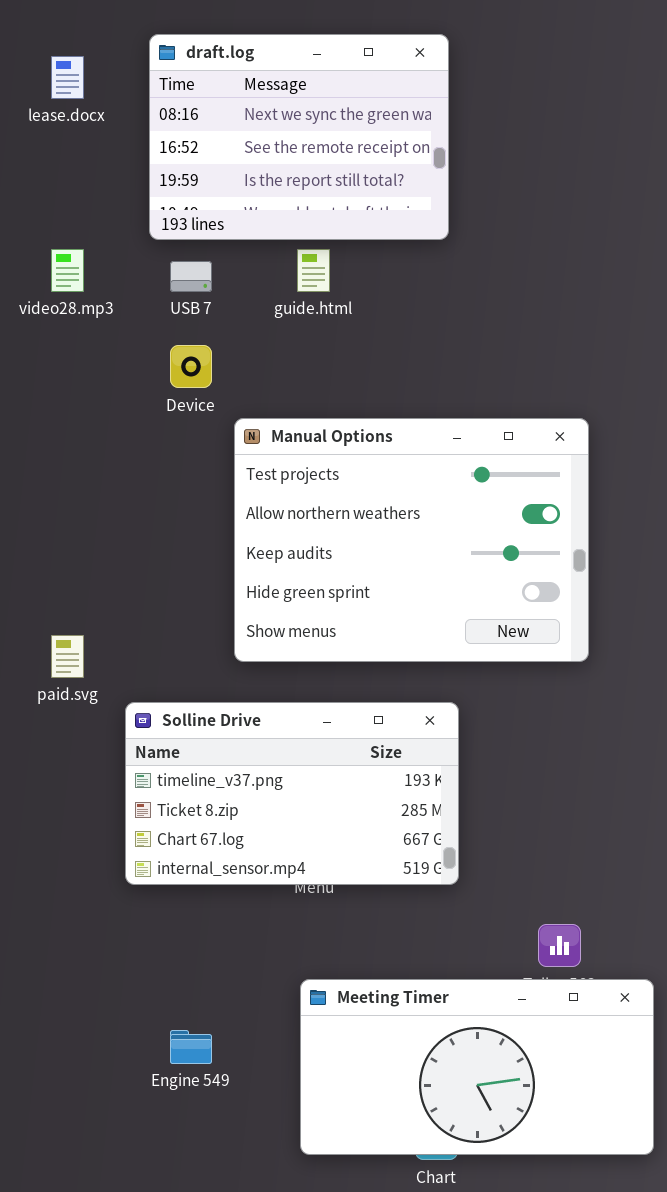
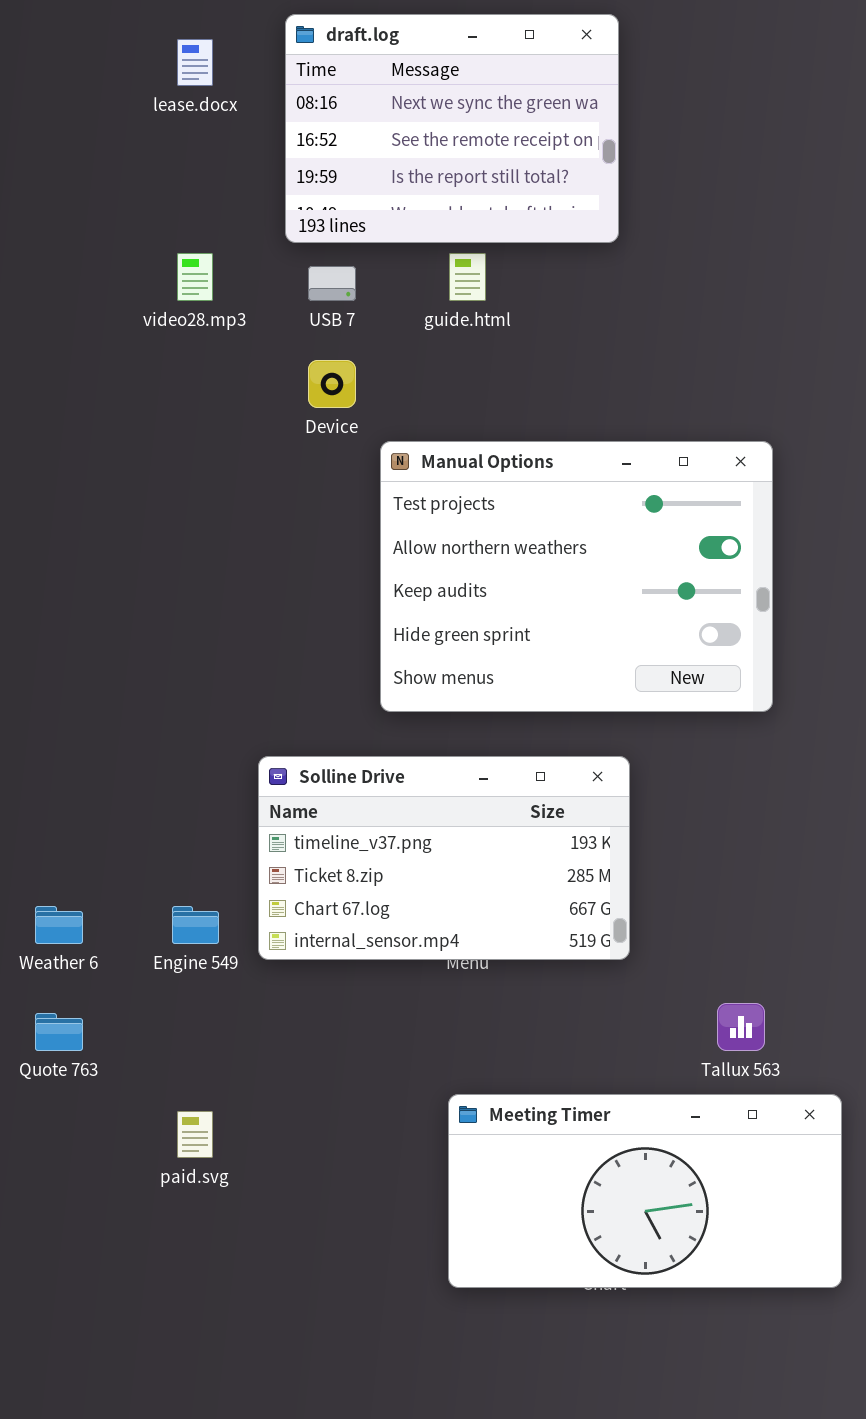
paid.svg: [51,635,84,678] -> [177,1111,213,1158], moved
Meeting Timer: [300,979,654,1155] -> [448,1094,842,1288], moved
Engine 549: [170,1030,212,1064] -> [172,906,219,944], moved

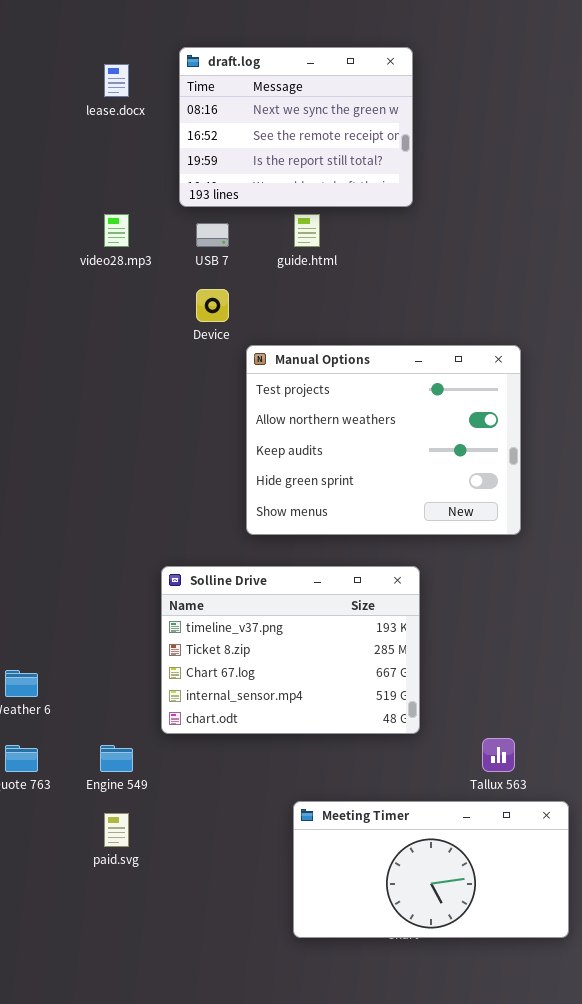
Solline Drive: [258,756,630,960] -> [161,566,420,734], resized
Engine 549: [172,906,219,944] -> [100,745,133,772], moved

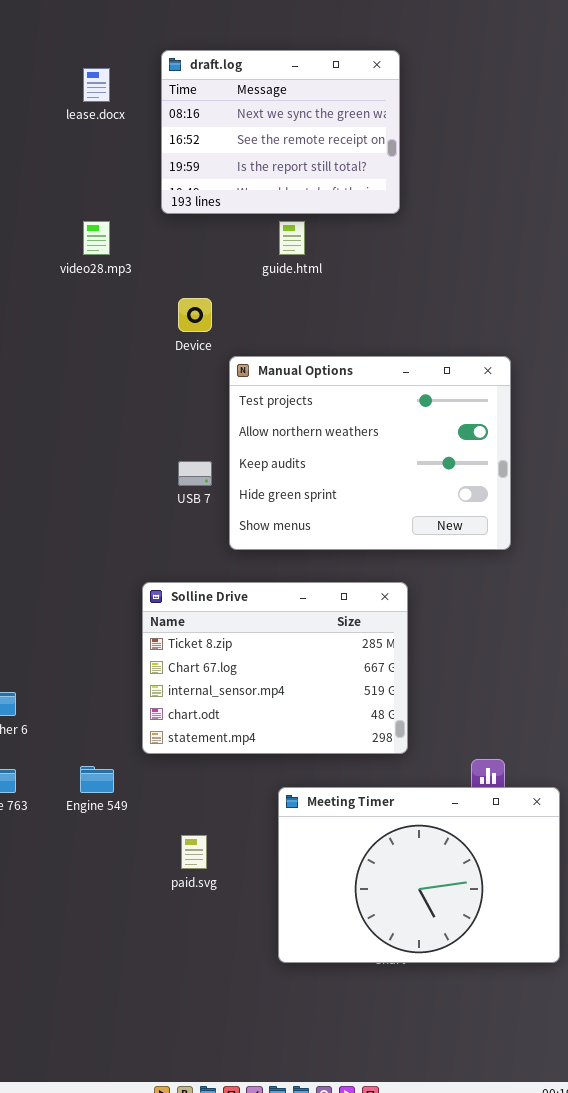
USB 7: [196,223,229,247] -> [178,461,212,486], moved
Solline Drive: [161,566,420,734] -> [142,582,408,754], scrolled down 1 row
Meeting Timer: [293,801,569,938] -> [278,787,560,963], resized
paid.svg: [104,813,129,847] -> [181,835,207,869], moved

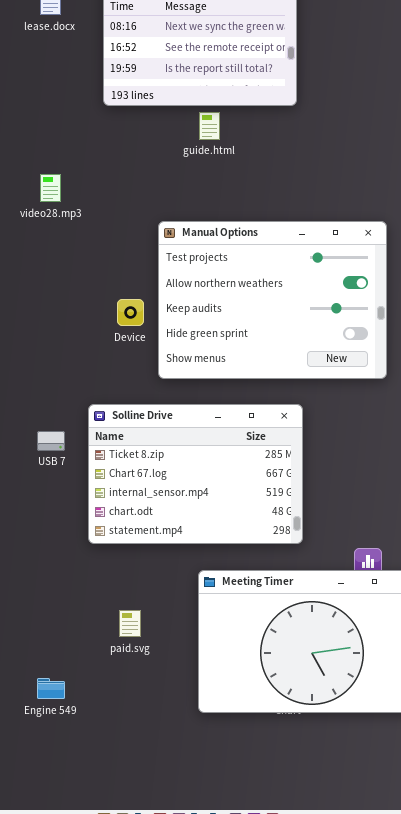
video28.mp3: [83,221,110,255] -> [40,174,61,202], moved
Device: [178,298,212,332] -> [117,299,144,326], moved
USB 7: [178,461,212,486] -> [37,431,65,451], moved
Engine 549: [80,766,114,793] -> [37,678,65,699], moved

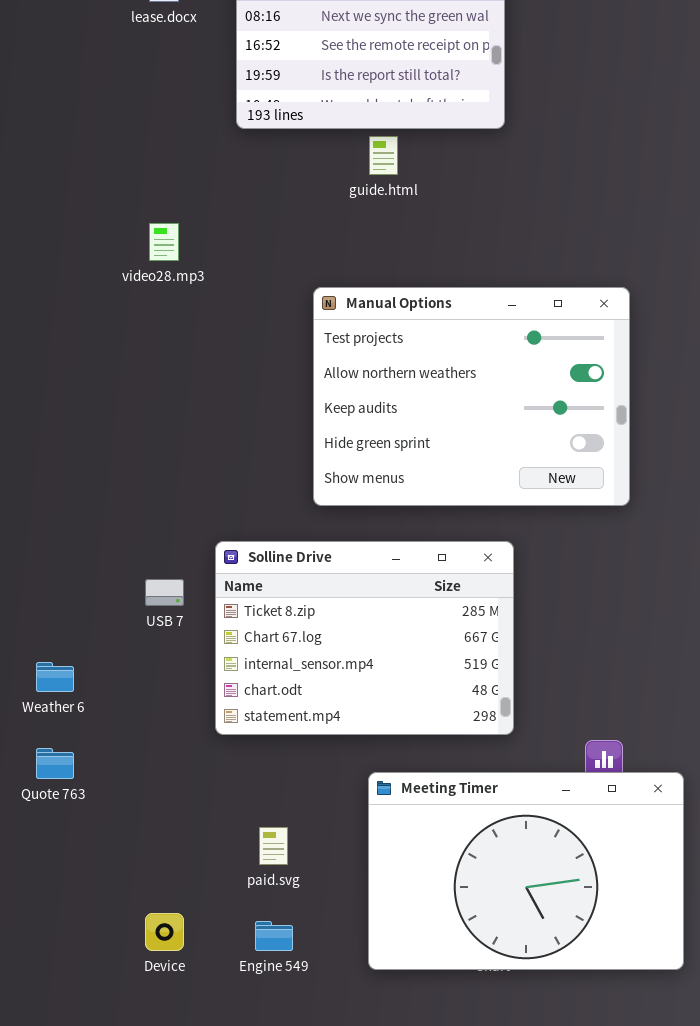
Device: [117,299,144,326] -> [145,913,184,951], moved
Engine 549: [37,678,65,699] -> [255,921,293,951], moved

